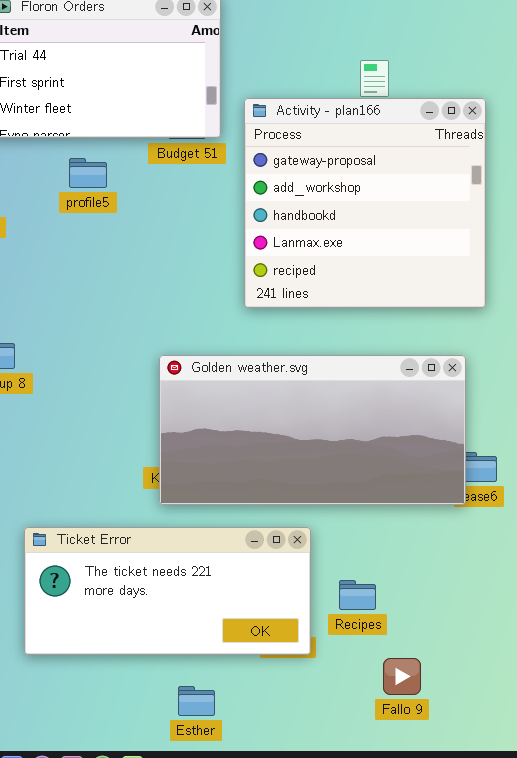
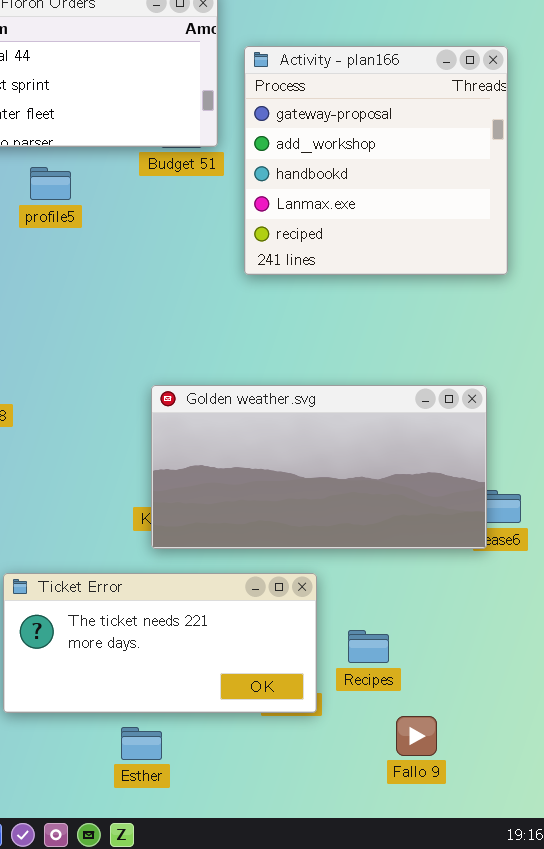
Activity - plan166: [244,98,486,308] -> [244,46,508,275], moved
profile5: [69,158,107,188] -> [30,167,71,200], moved
Esther: [178,686,215,716] -> [121,727,162,760], moved

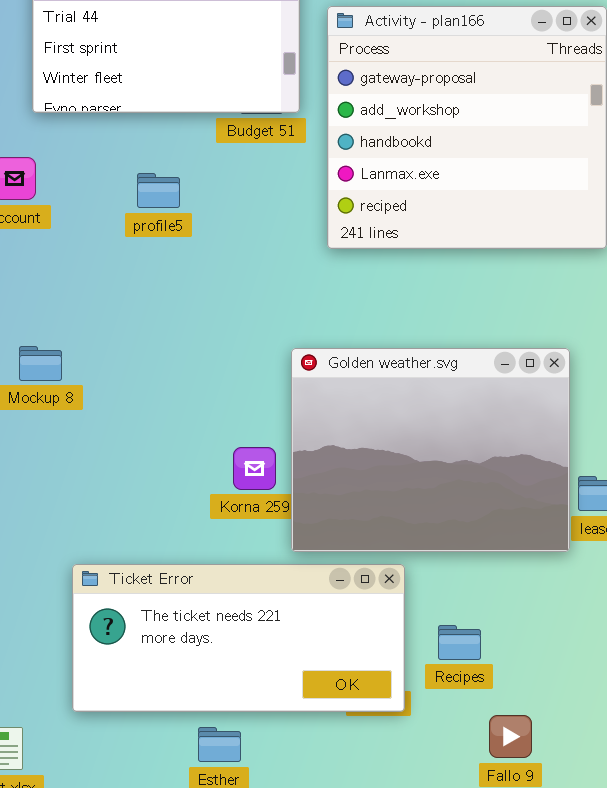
profile5: [30,167,71,200] -> [137,173,180,208], moved
Golden weather.svg: [151,385,487,549] -> [291,348,570,552], moved, resized

